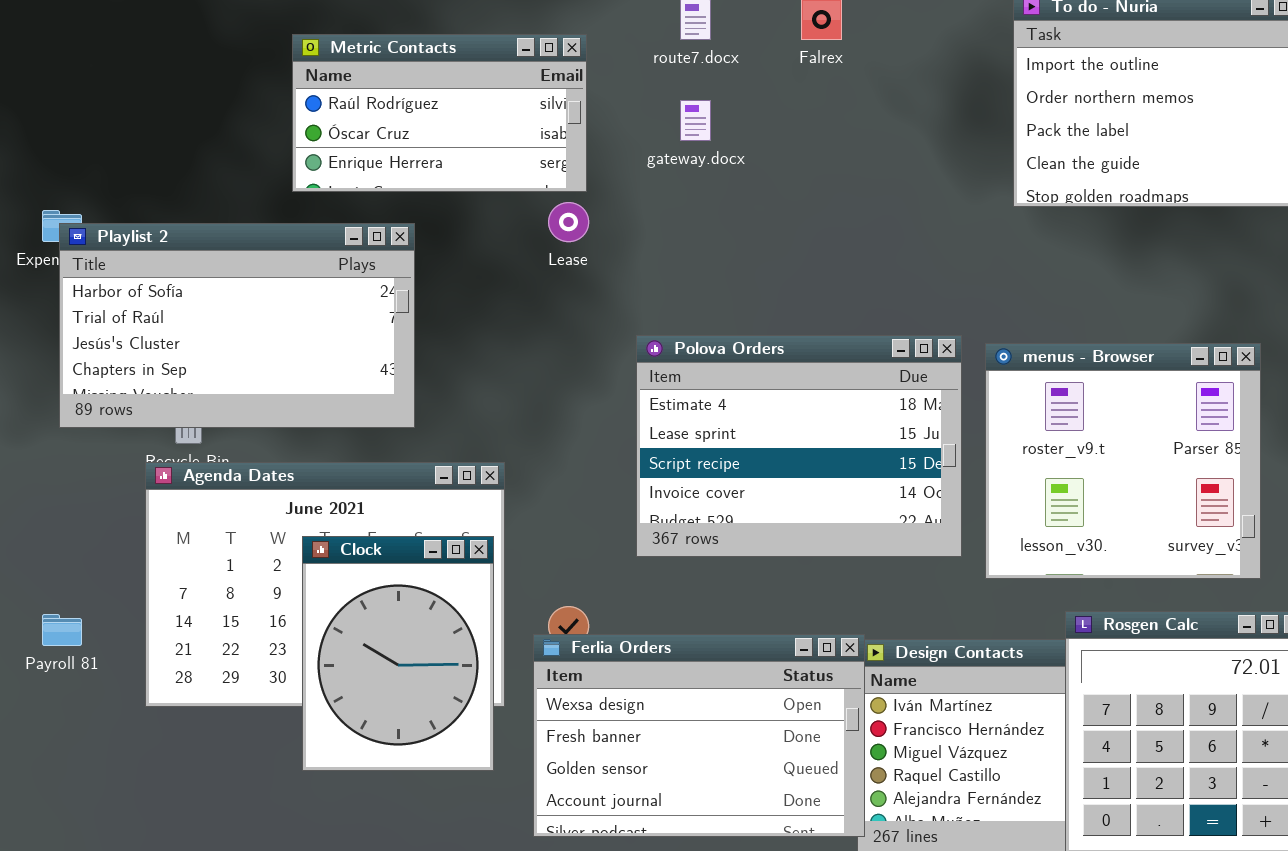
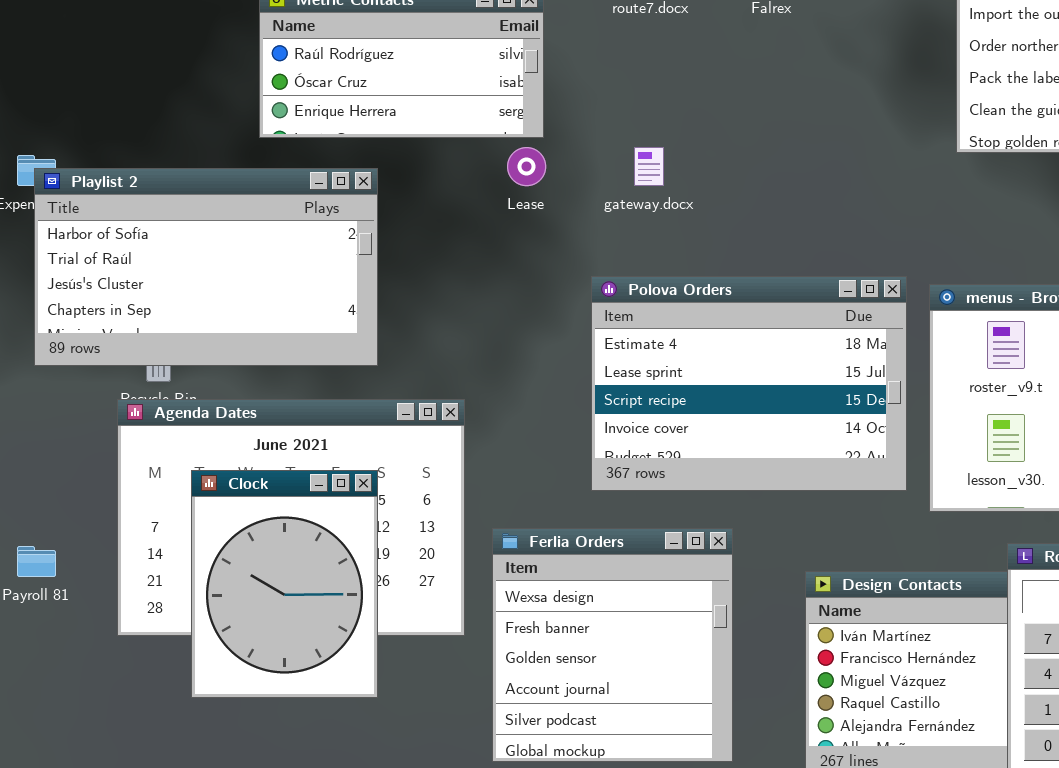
gateway.docx: [680,100,711,141] -> [634,147,664,186], moved
Clock: [302,536,494,771] -> [191,470,378,698], moved
Ferlia Orders: [533,634,865,837] -> [492,528,733,762], resized

